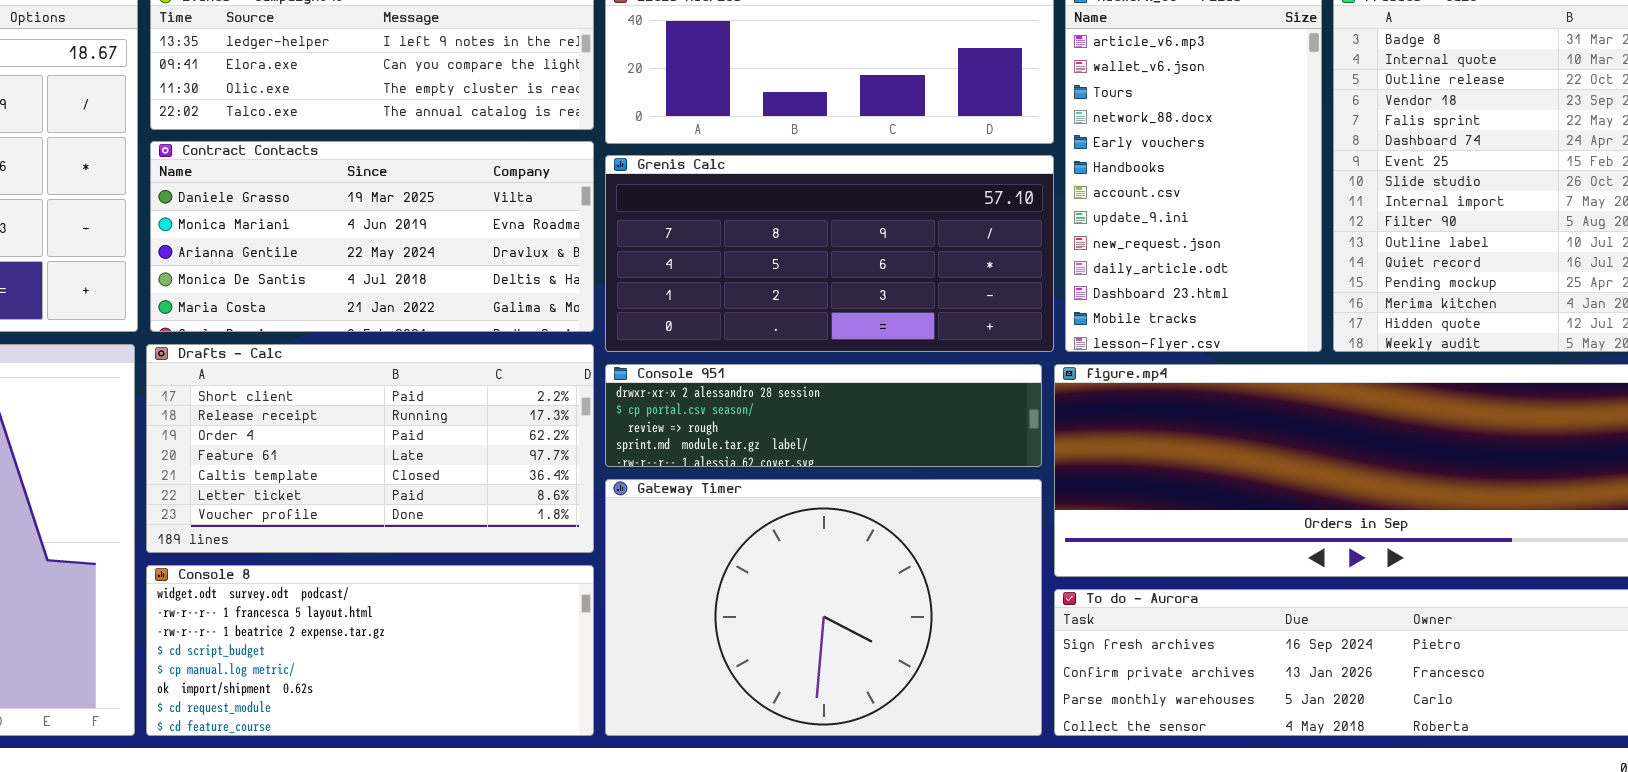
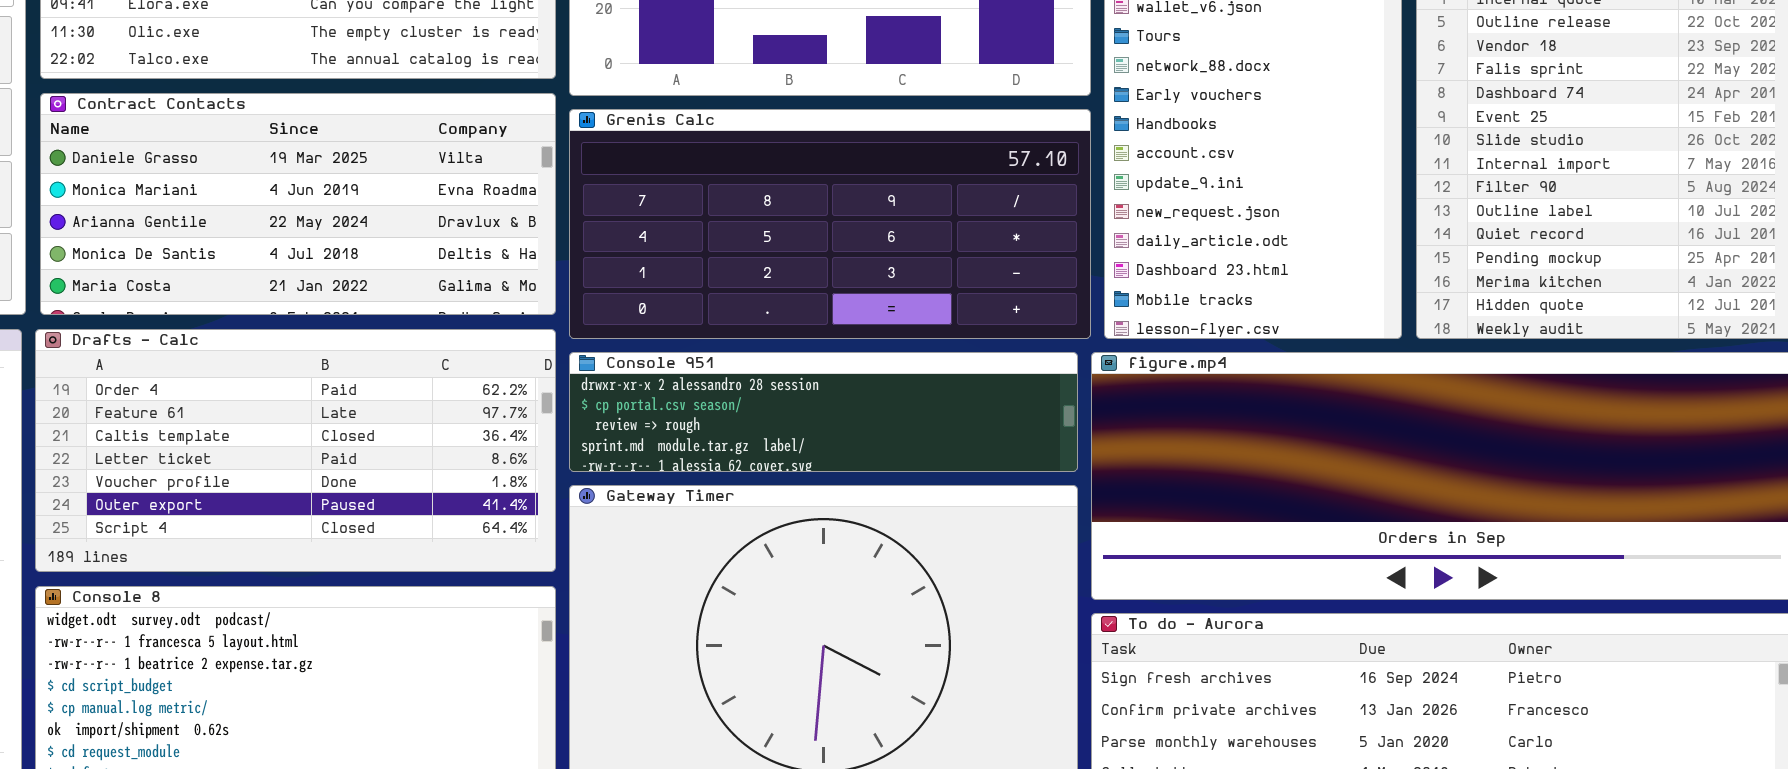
Drafts - Calc: [146,344,594,553] -> [35,329,556,572], scrolled down 2 rows

